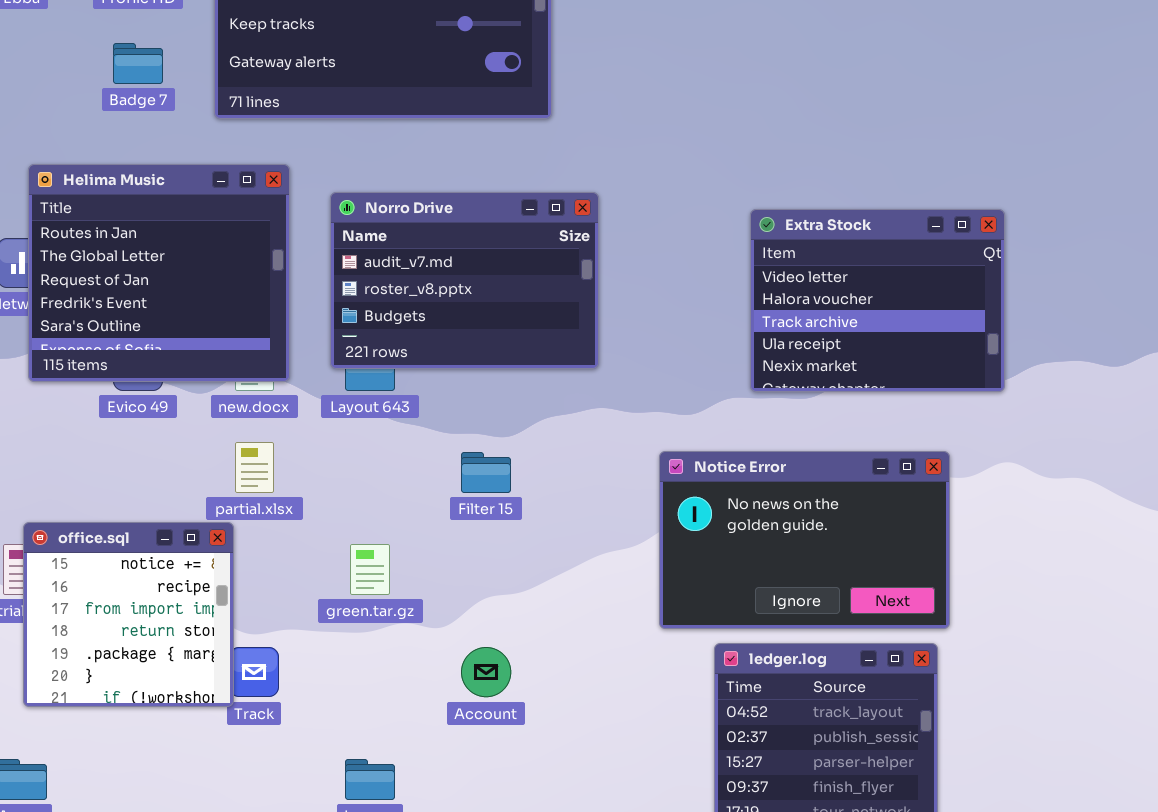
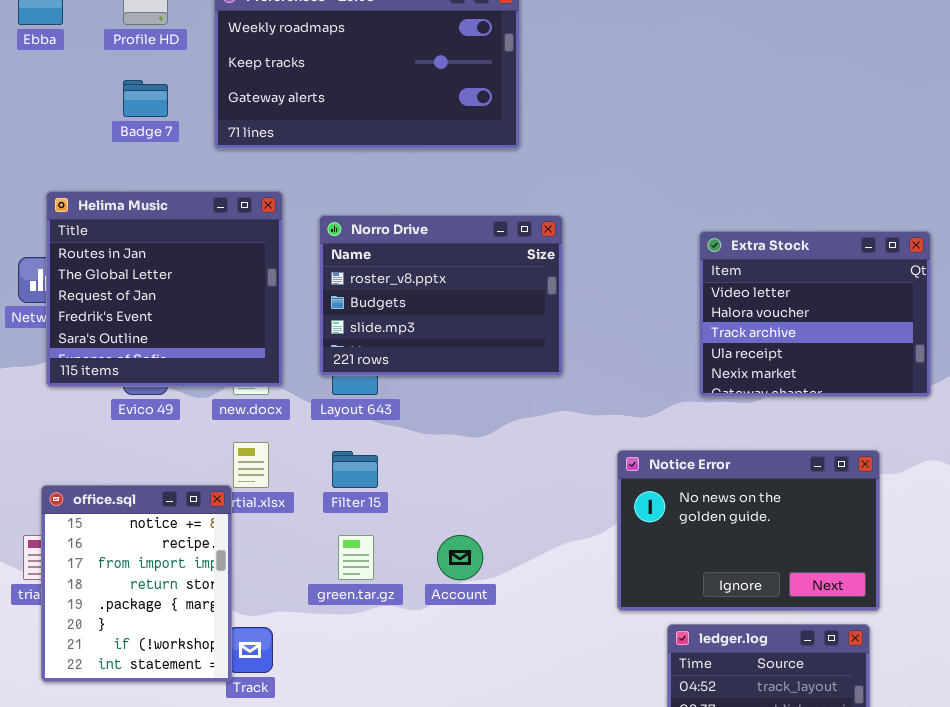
Norro Drive: [330,192,599,369] -> [319,215,563,376], scrolled down 1 row
Filter 15: [461,452,511,493] -> [332,451,378,488], moved
office.sql: [23,522,234,707] -> [41,485,232,682], resized
Account: [461,647,511,697] -> [437,535,483,580], moved

